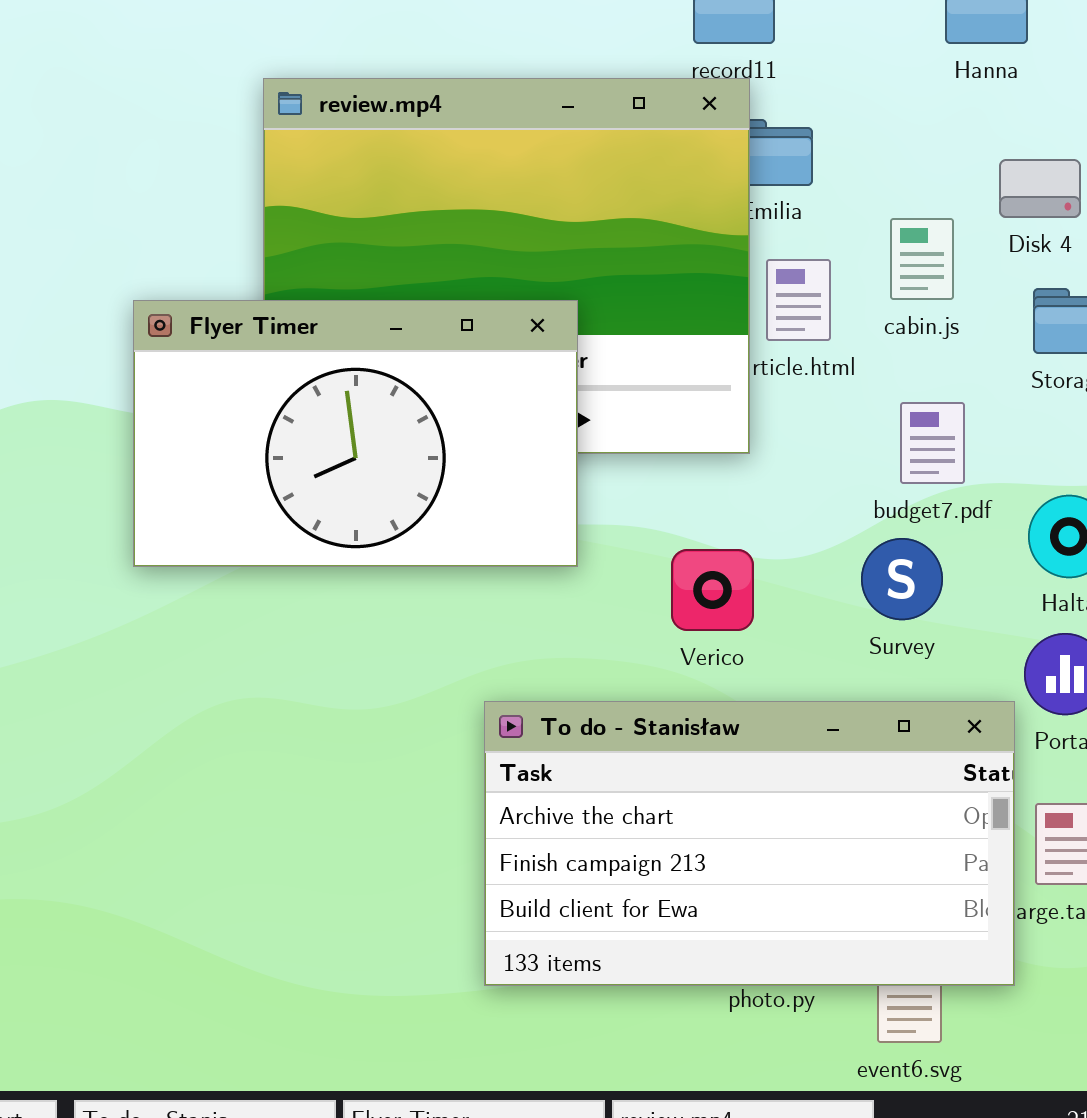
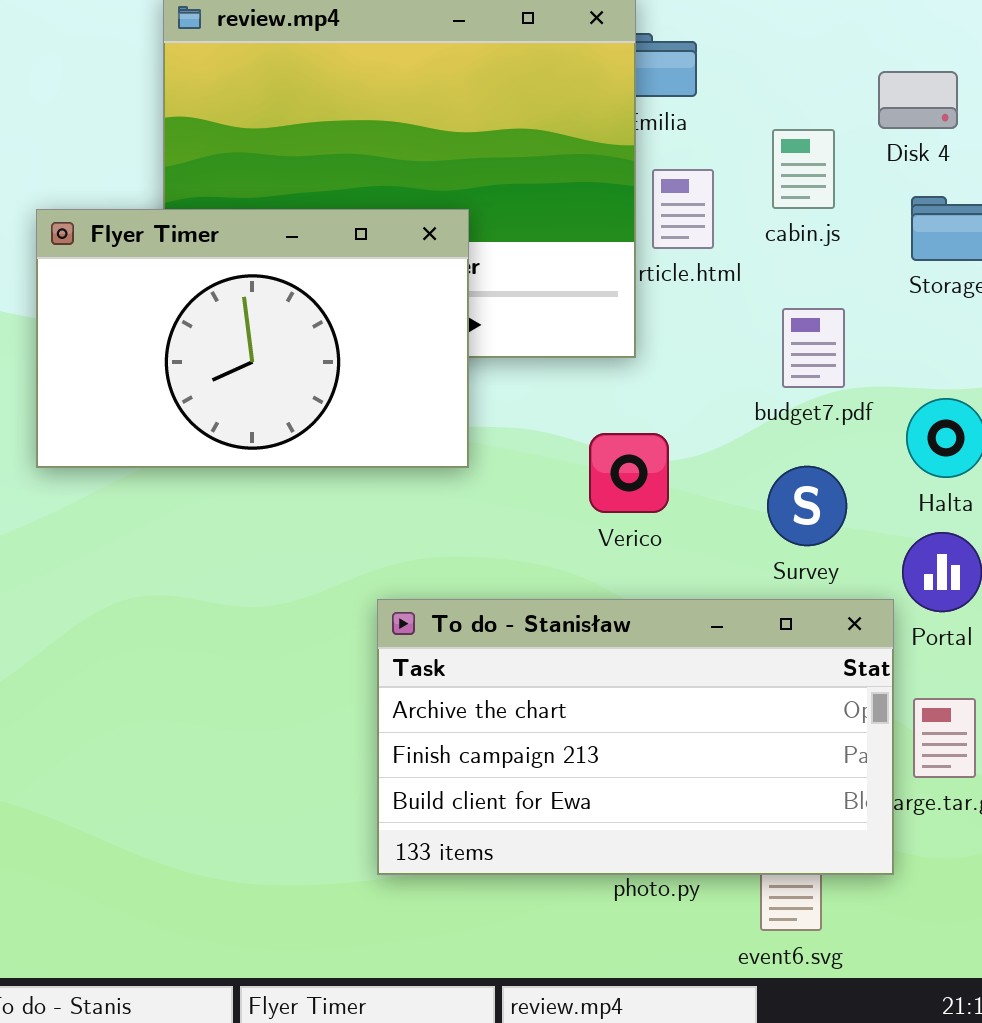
Survey: [861,538,943,620] -> [767,466,847,546], moved
Verico: [671,549,754,631] -> [589,433,669,513], moved

